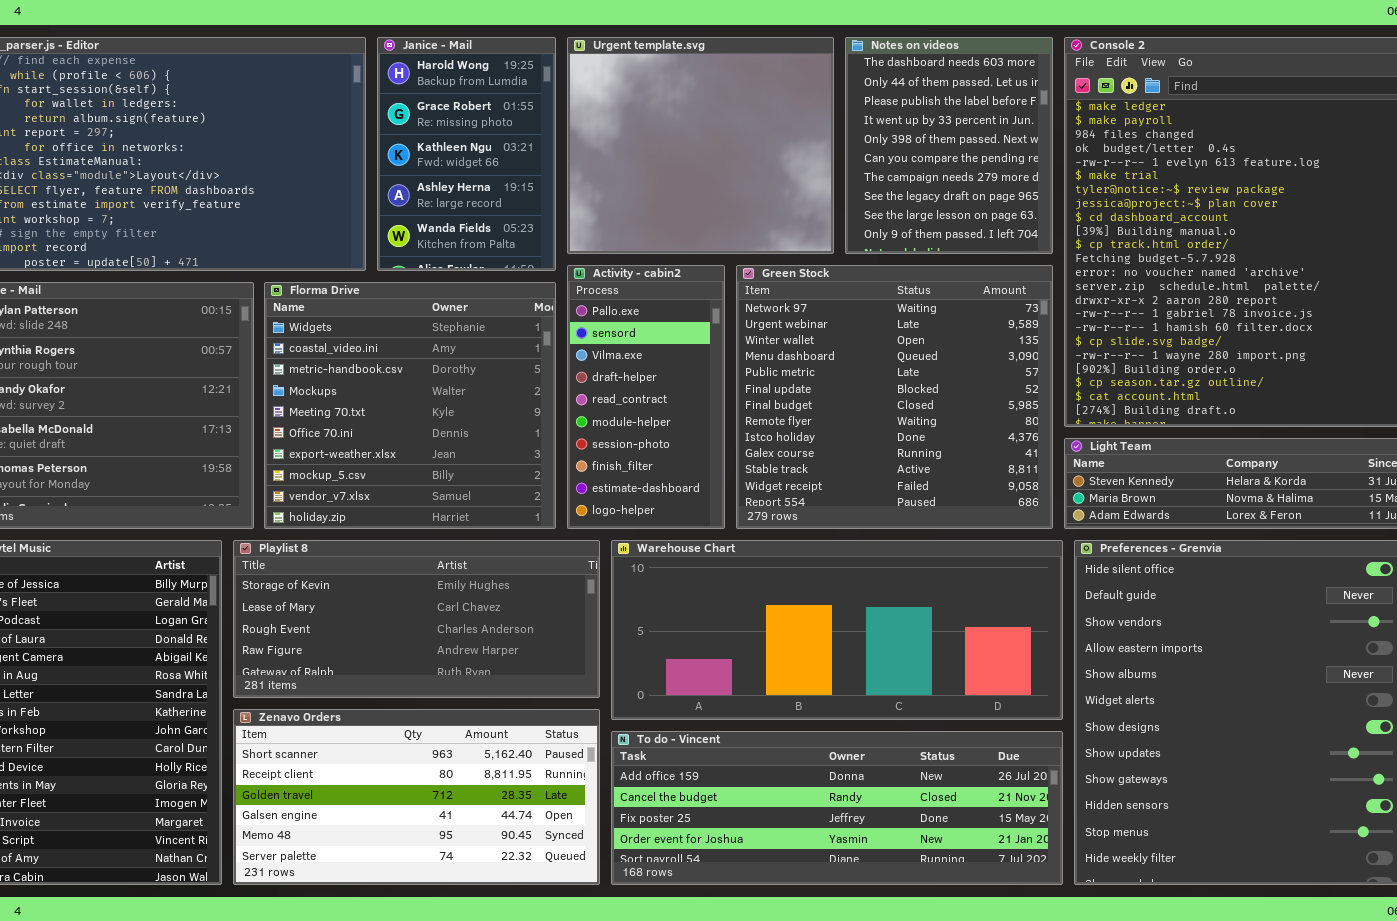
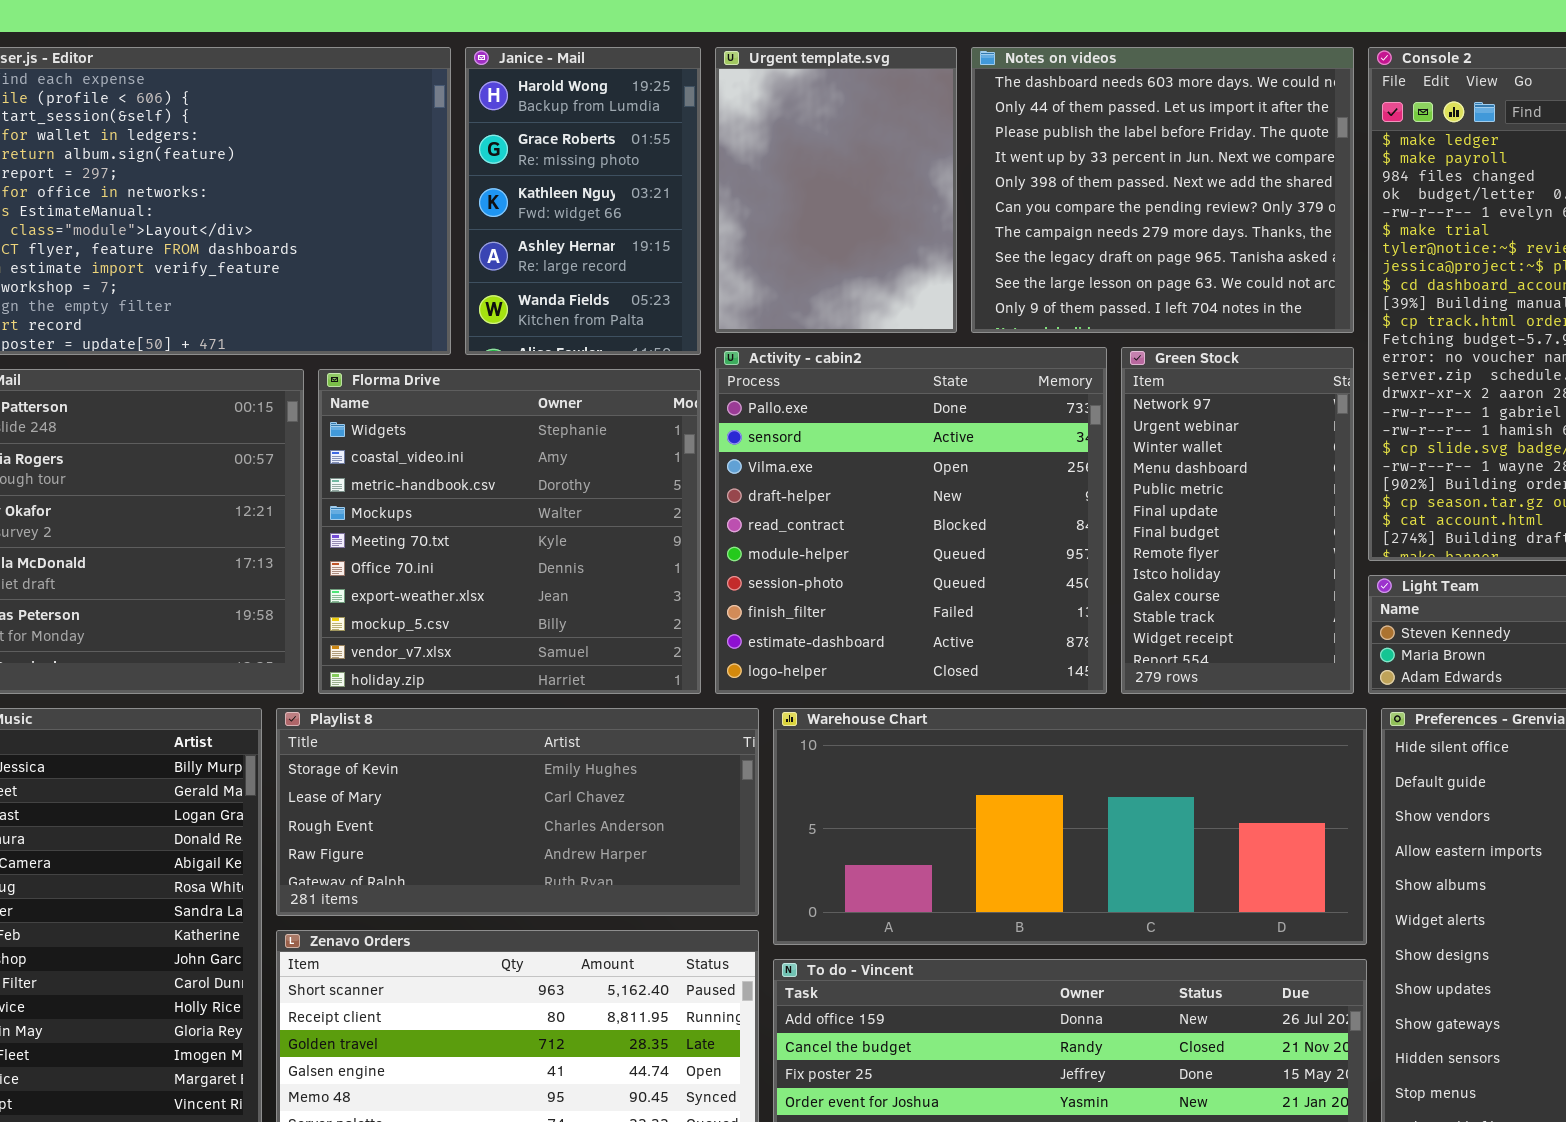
Urgent template.svg: [567,37,834,254] -> [715,47,957,333], resized
Notes on videos: [845,37,1053,254] -> [971,47,1354,333], resized
Activity - cabin2: [567,265,725,529] -> [715,347,1107,694], resized
Green Stock: [736,265,1053,529] -> [1121,347,1354,694], resized

